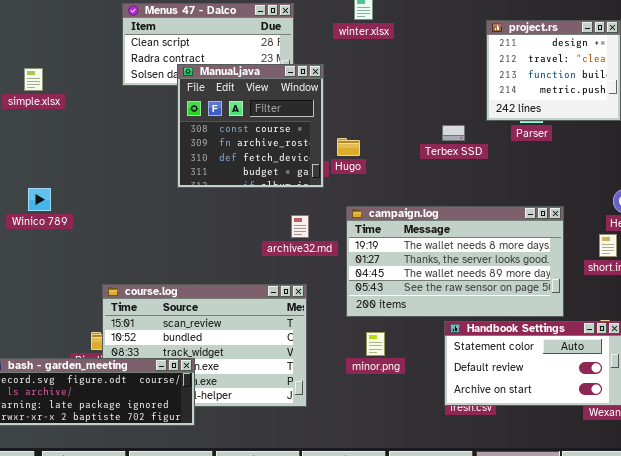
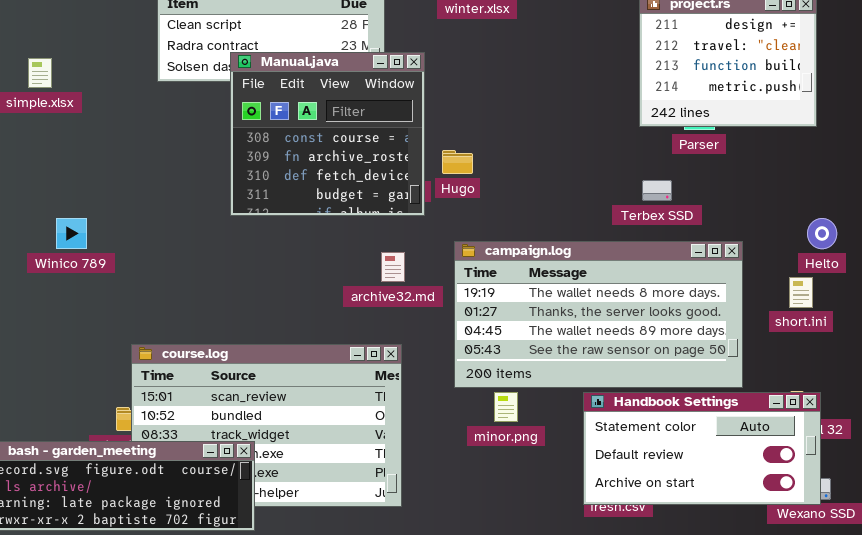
Terbex SSD: [442,125,465,141] -> [642,180,672,201], moved
Winico 789: [28,188,51,211] -> [56,218,87,249], moved
minor.png: [366,332,385,356] -> [494,392,518,422], moved

